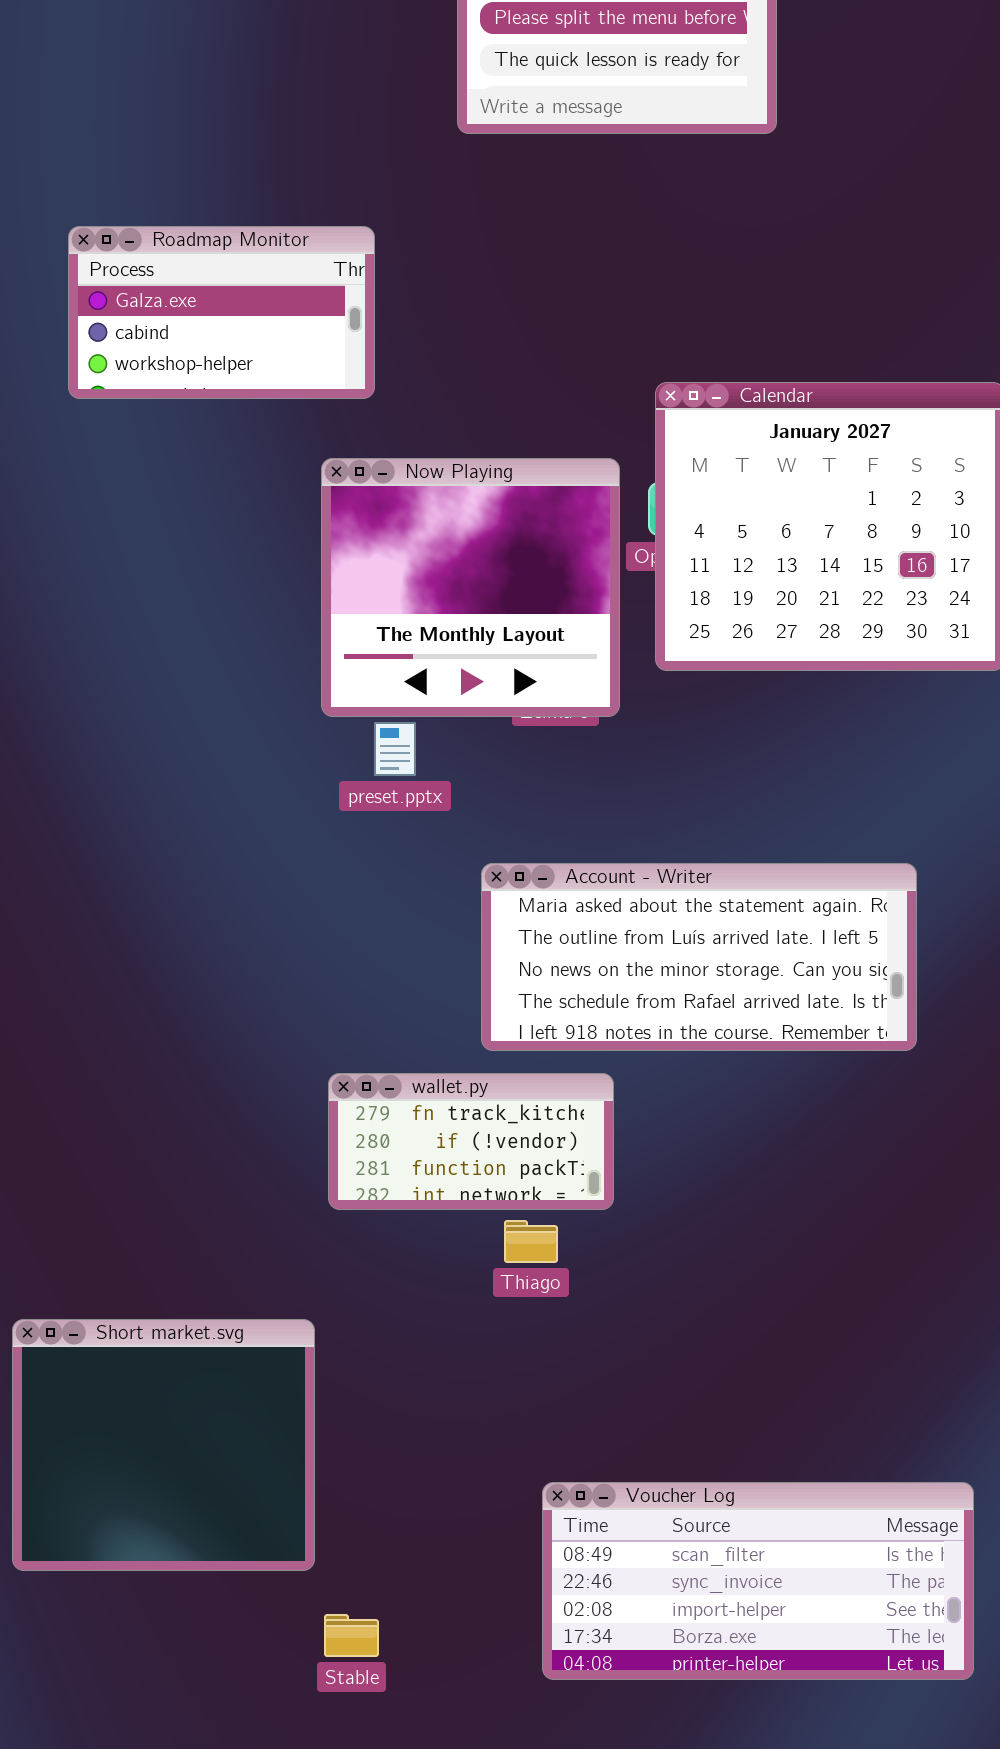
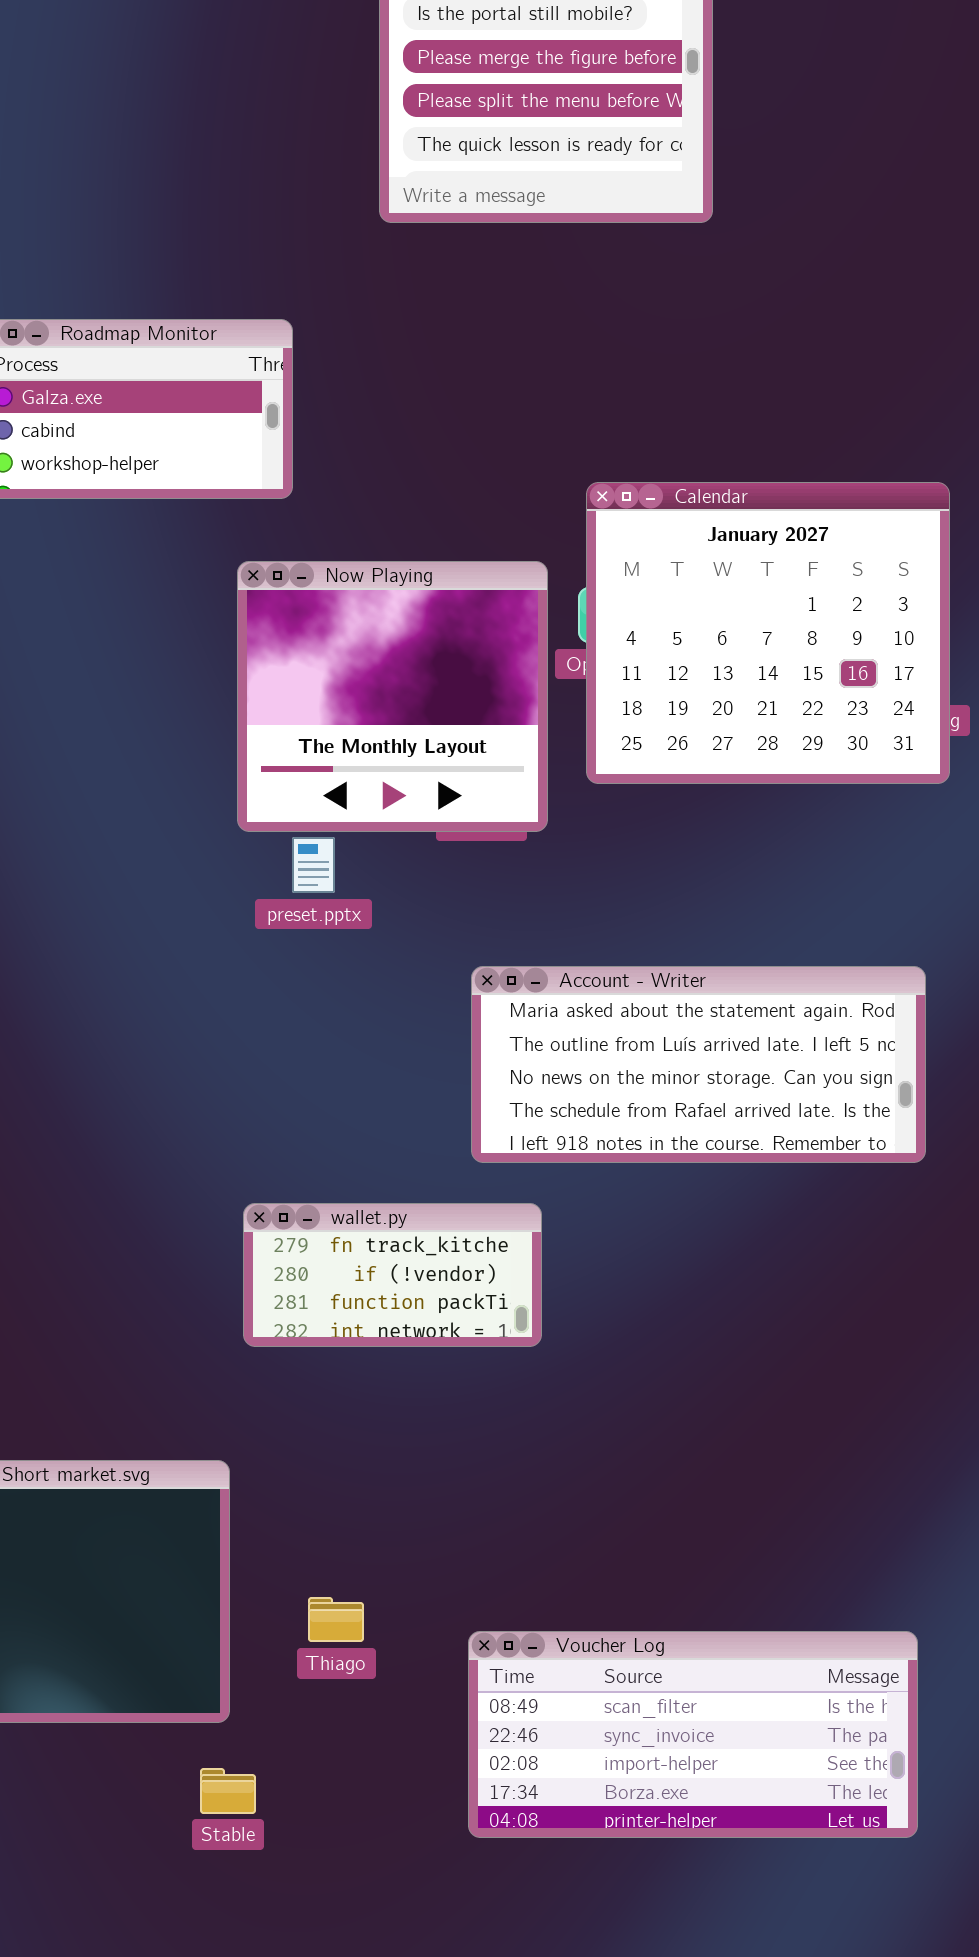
Account - Writer: [481,863,917,1051] -> [471,966,926,1163], moved
Thiago: [504,1220,558,1263] -> [308,1597,364,1642], moved
Stable: [324,1614,379,1657] -> [200,1768,256,1814], moved

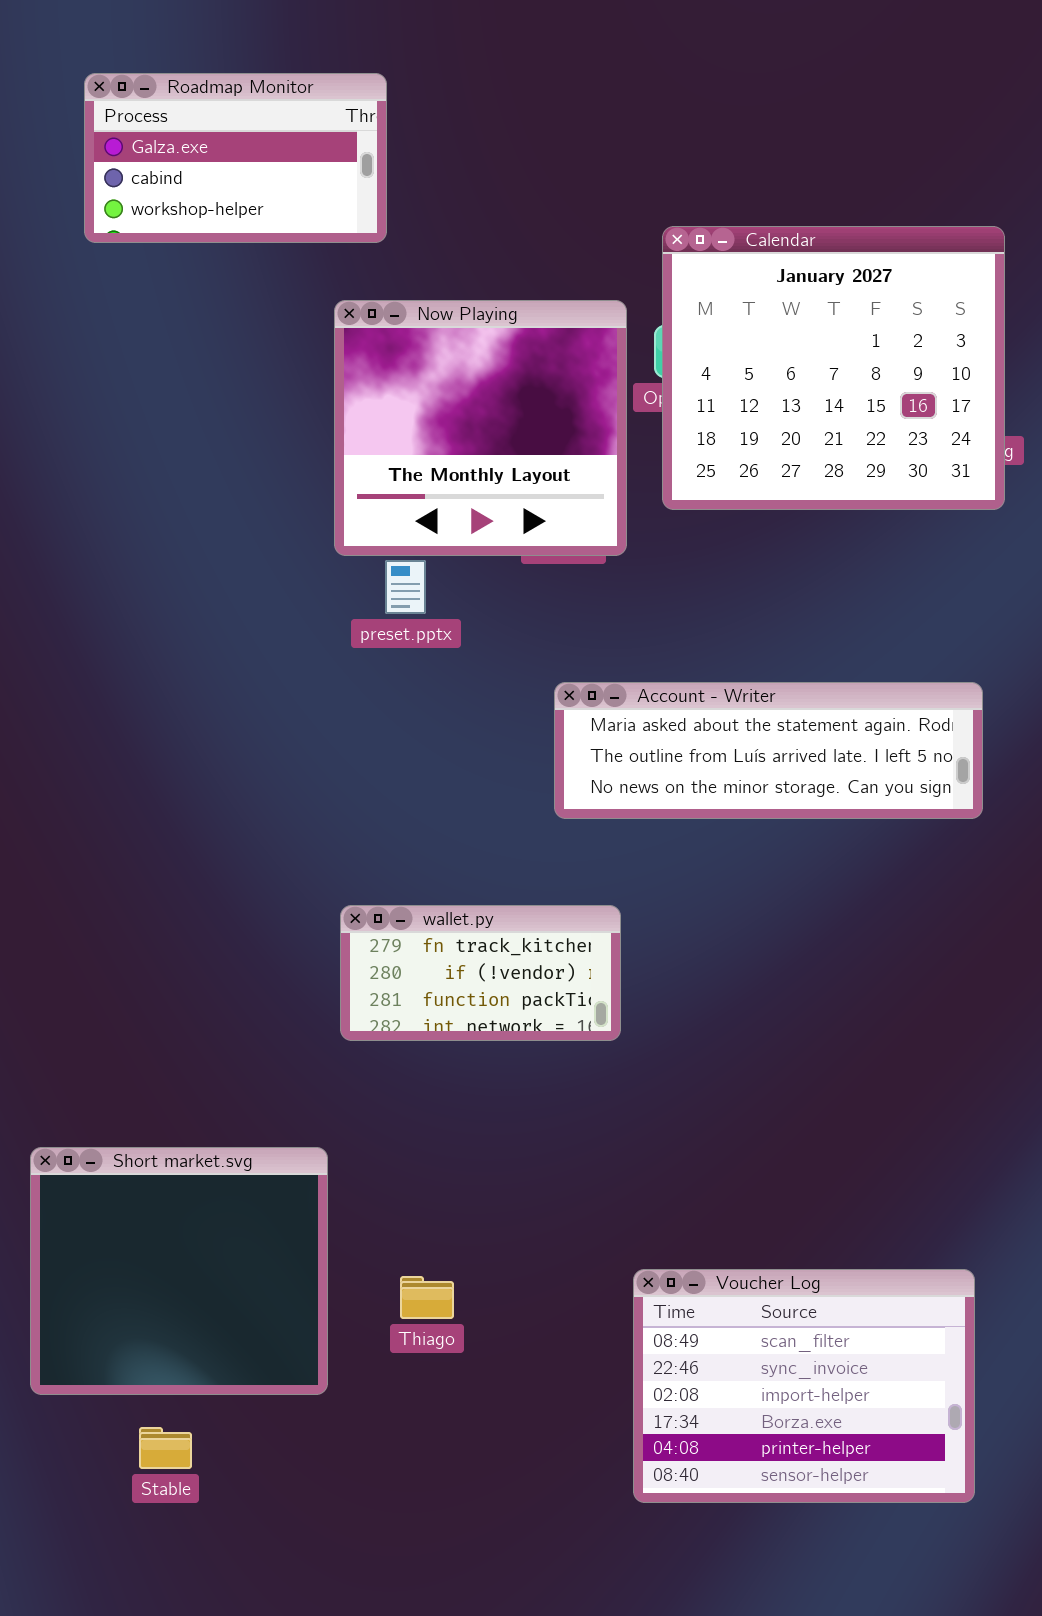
Account - Writer: [471,966,926,1163] -> [554,682,983,819], resized
Voucher Log: [468,1631,918,1838] -> [633,1269,975,1503], resized
Stable: [200,1768,256,1814] -> [139,1427,192,1469], moved

